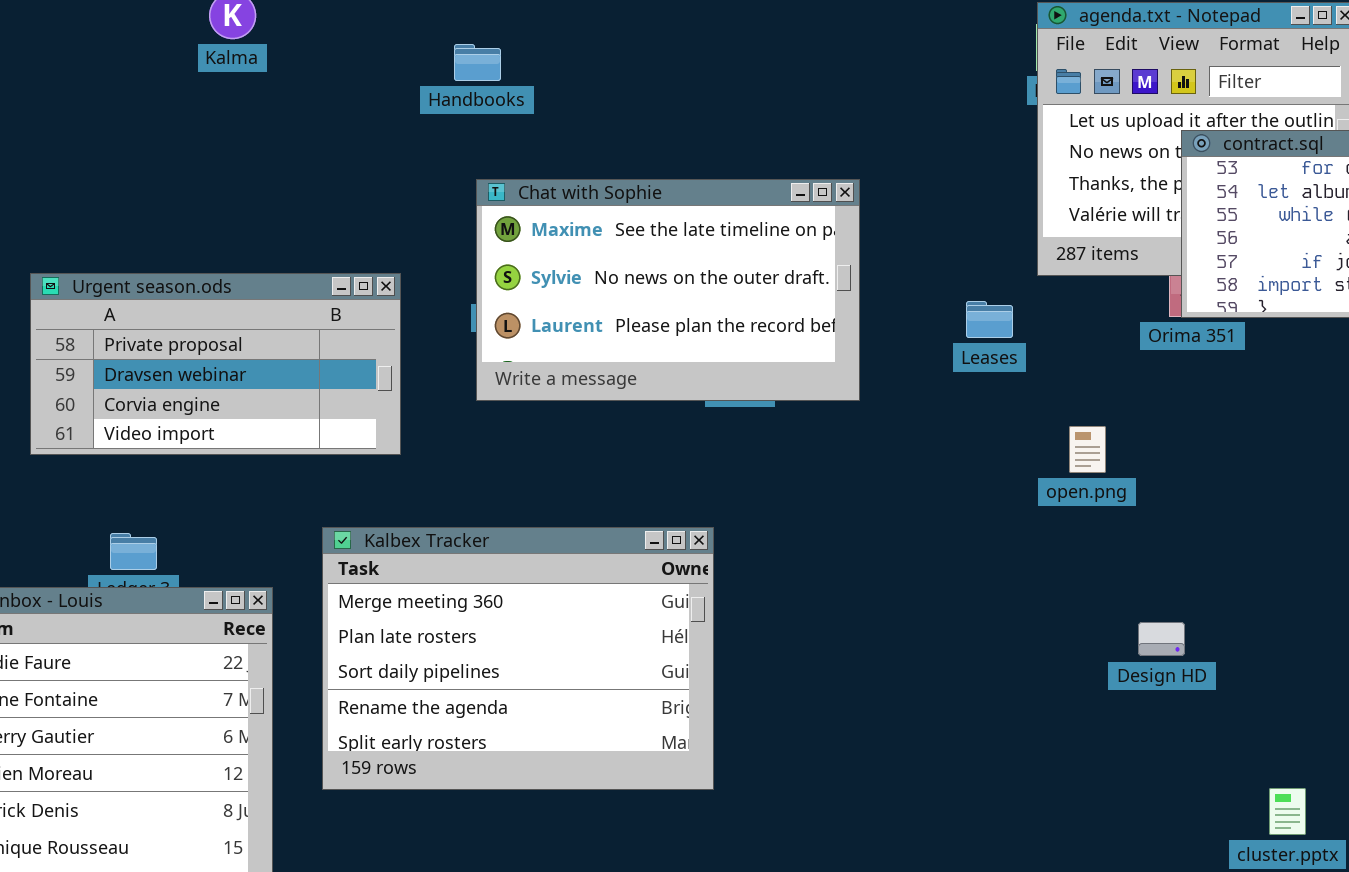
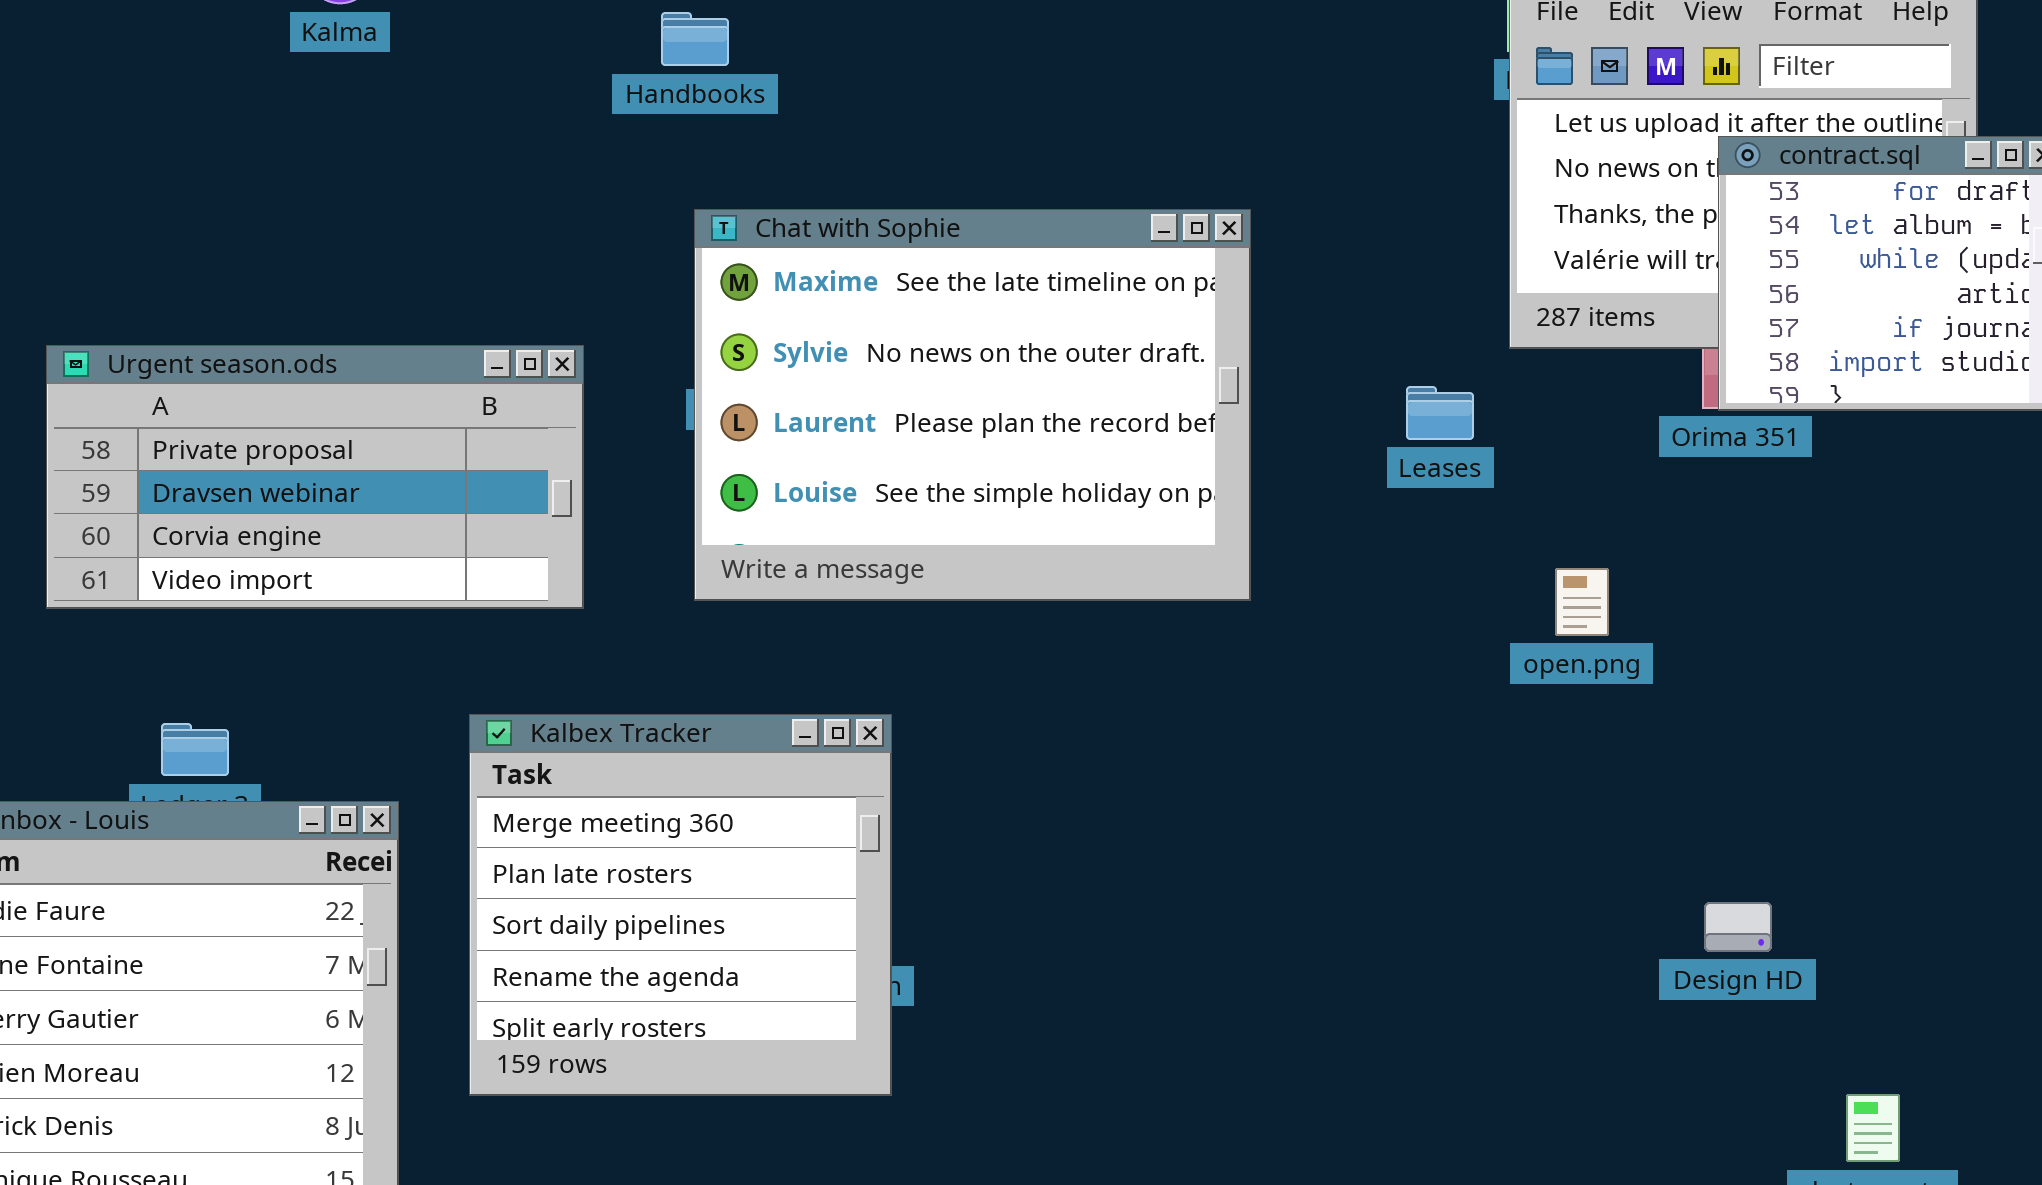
Chat with Sophie: [476,179,860,401] -> [694,209,1251,601], resized
Kalbex Tracker: [322,527,714,790] -> [469,714,892,1096], resized
Design HD: [1138,622,1185,656] -> [1704,902,1772,952], moved

